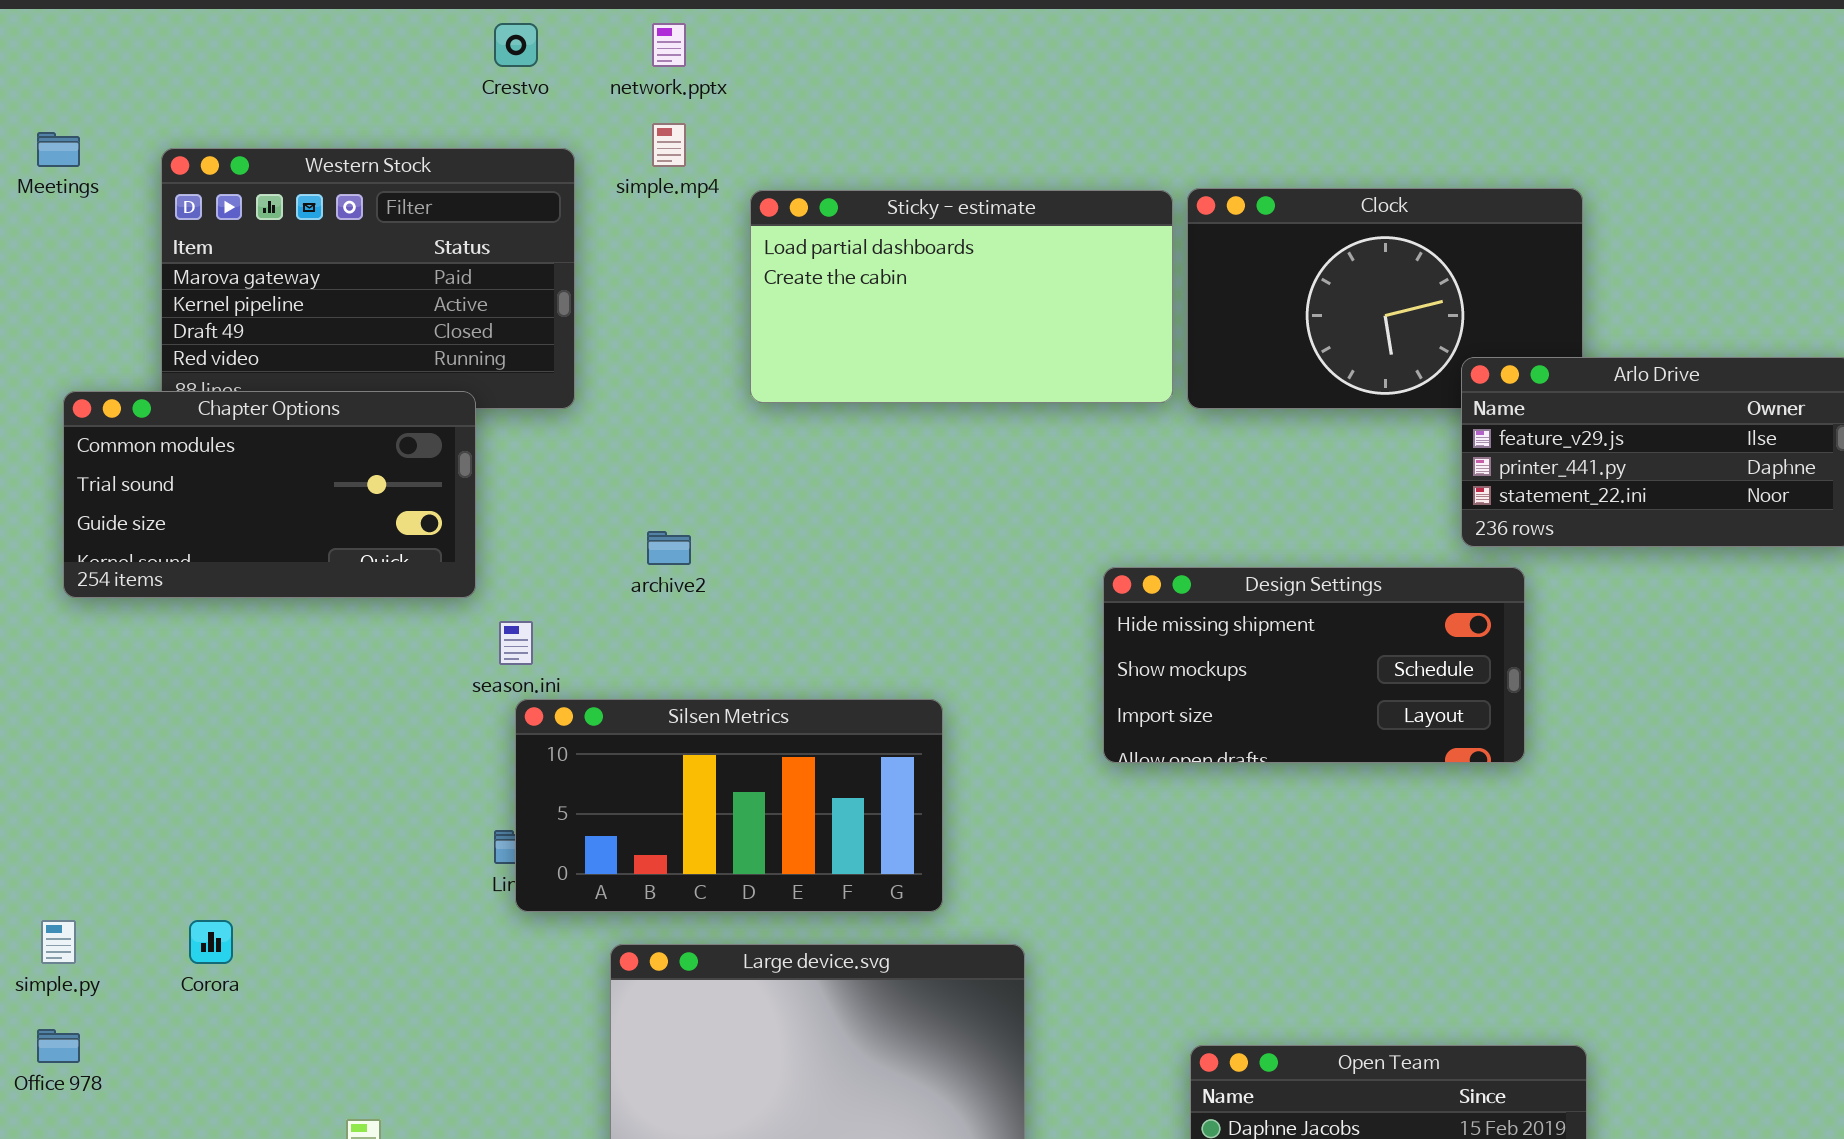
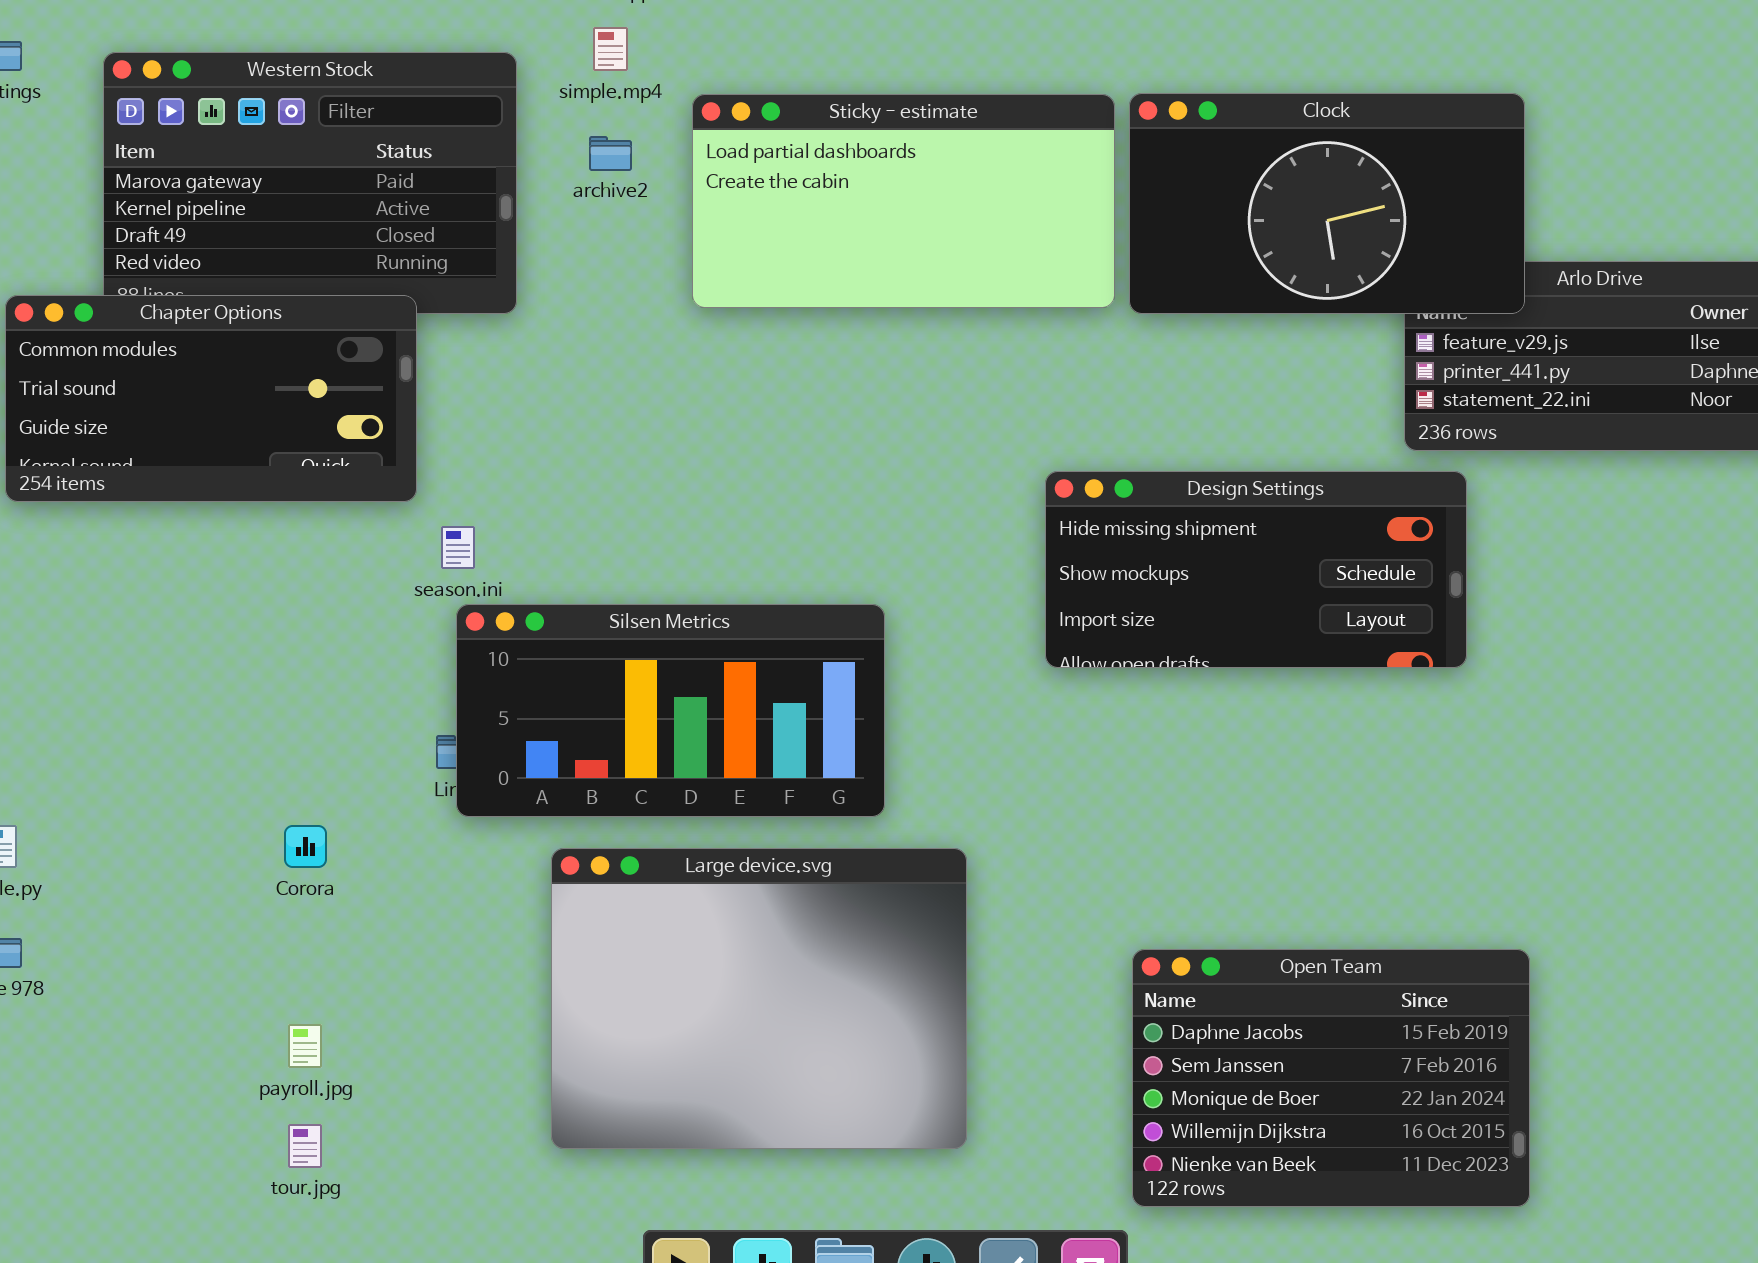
Clock: [1187,188,1583,409] -> [1129,93,1525,314], raised
archive2: [647,531,691,565] -> [589,136,632,171], moved
Corora: [189,920,233,964] -> [284,825,327,868], moved

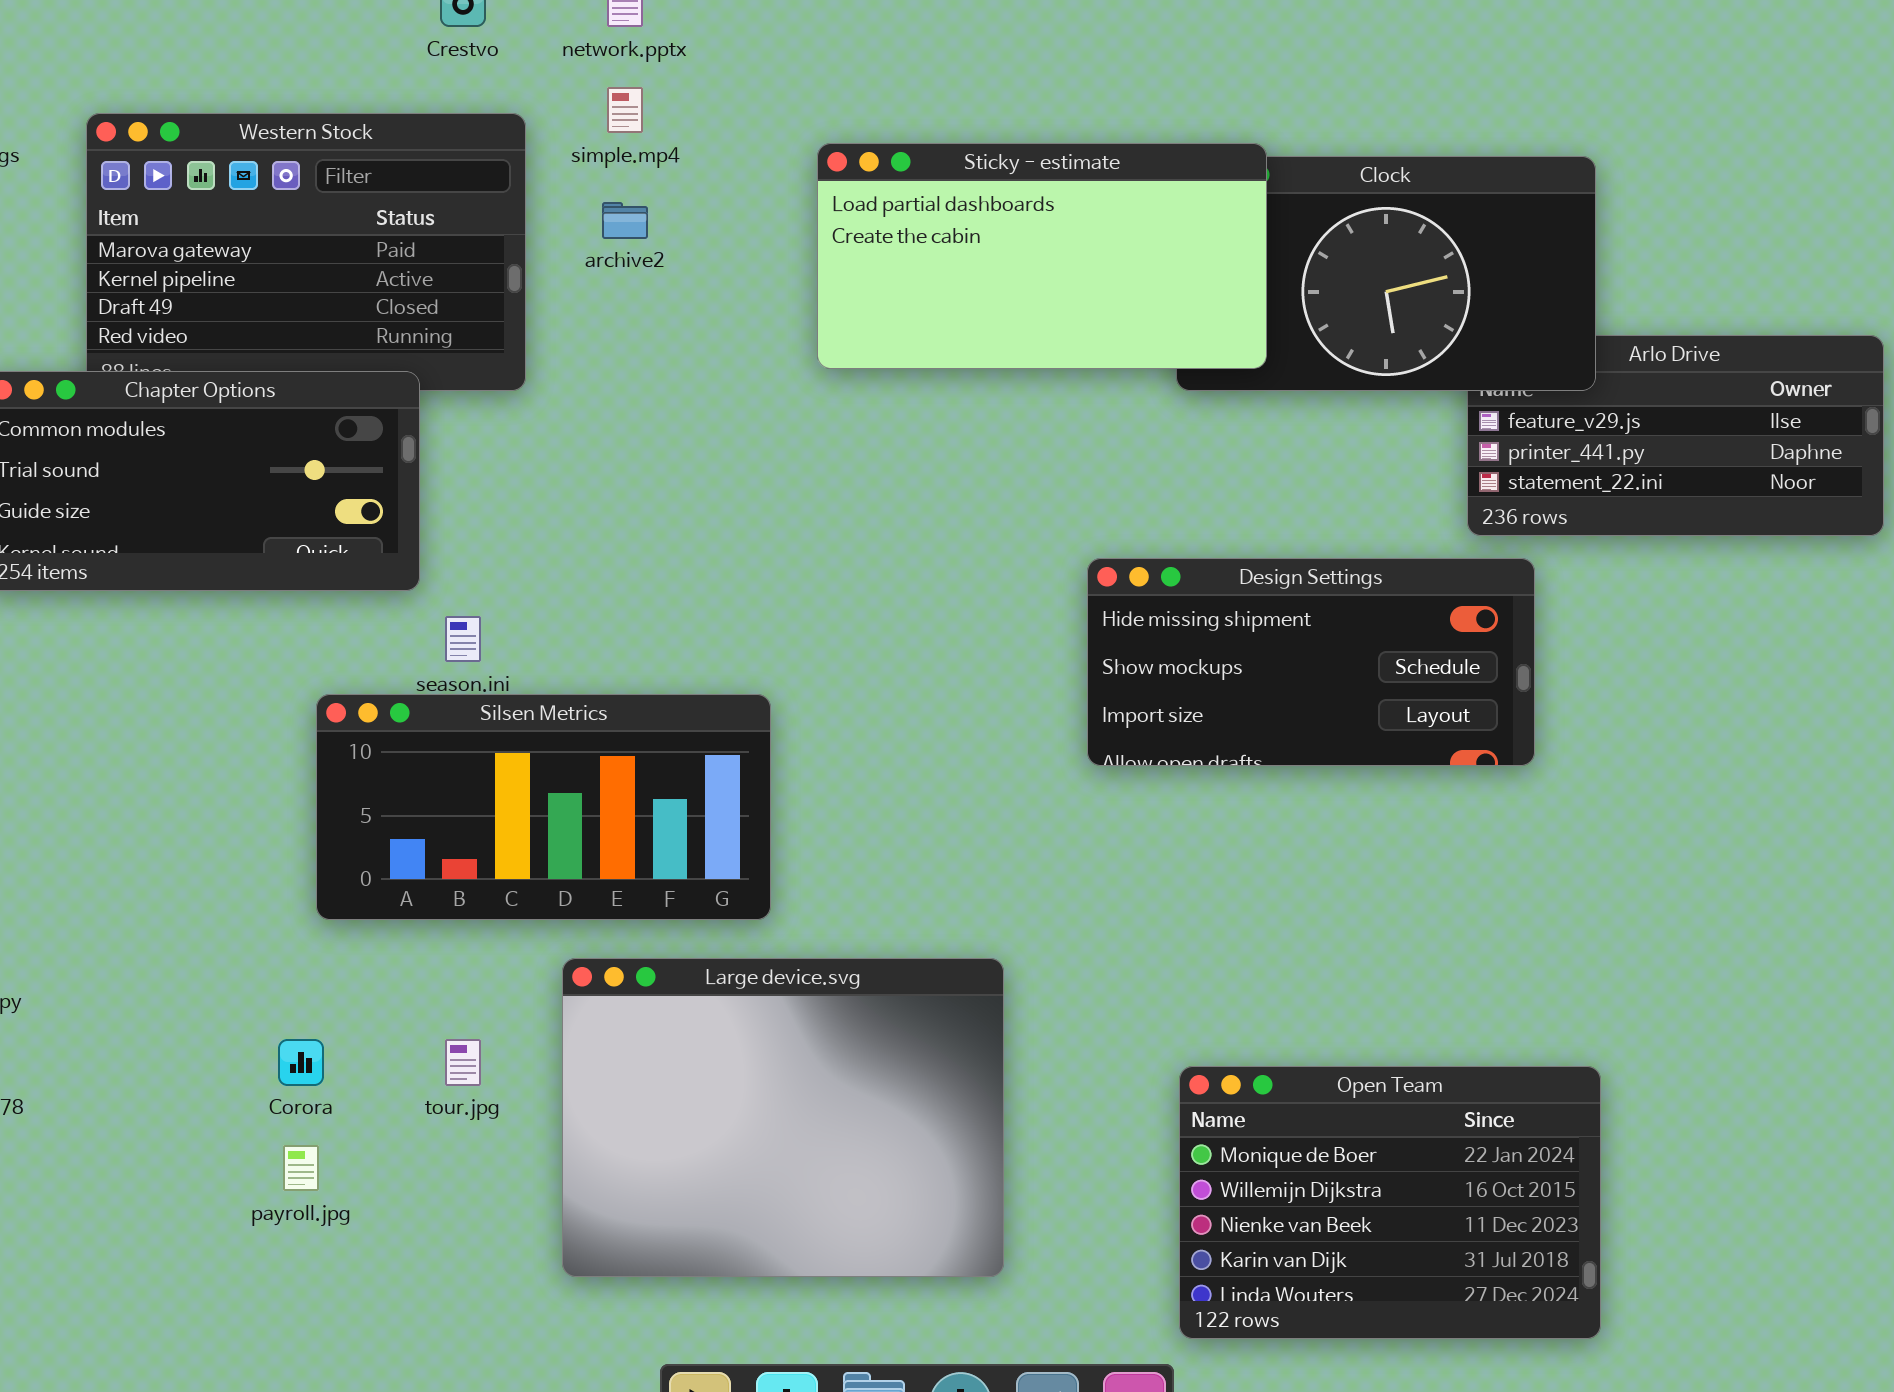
Sticky - estimate: [692,94,1115,308] -> [817,143,1267,369], moved
Silsen Metrics: [456,604,885,817] -> [316,694,771,920], moved
Corora: [284,825,327,868] -> [278,1039,324,1086], moved
Open Team: [1132,949,1530,1207] -> [1179,1066,1601,1339], scrolled down 2 rows
tour.jpg: [288,1124,322,1168] -> [445,1039,481,1086], moved

